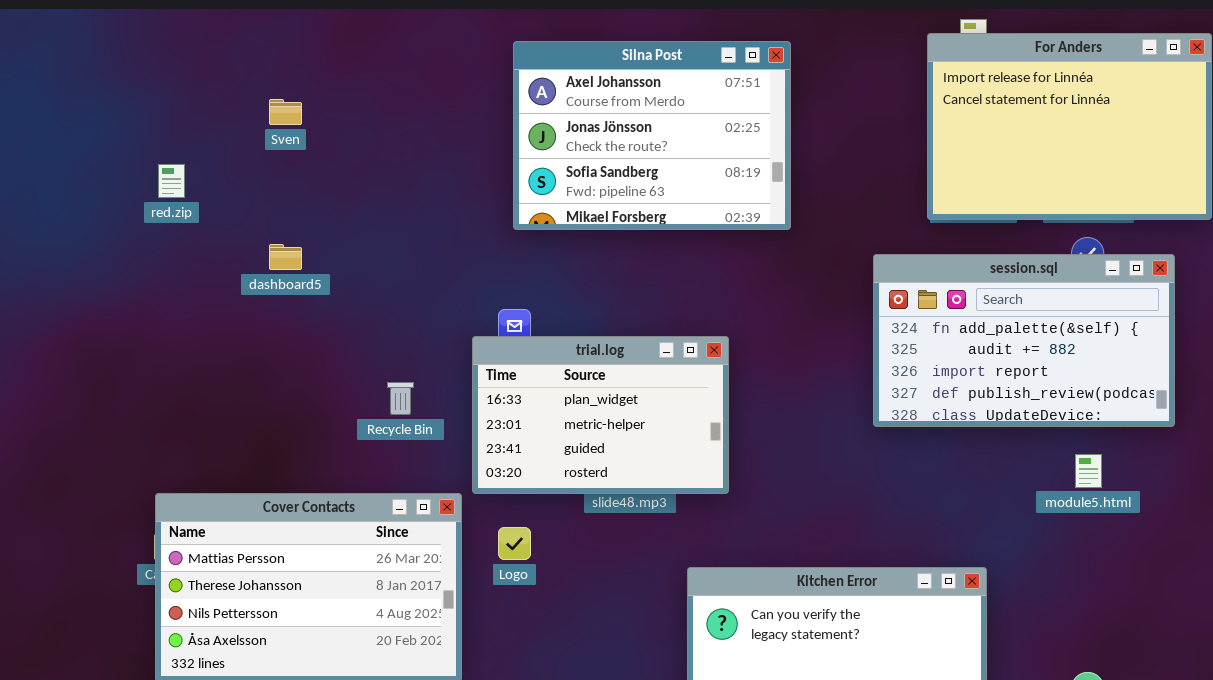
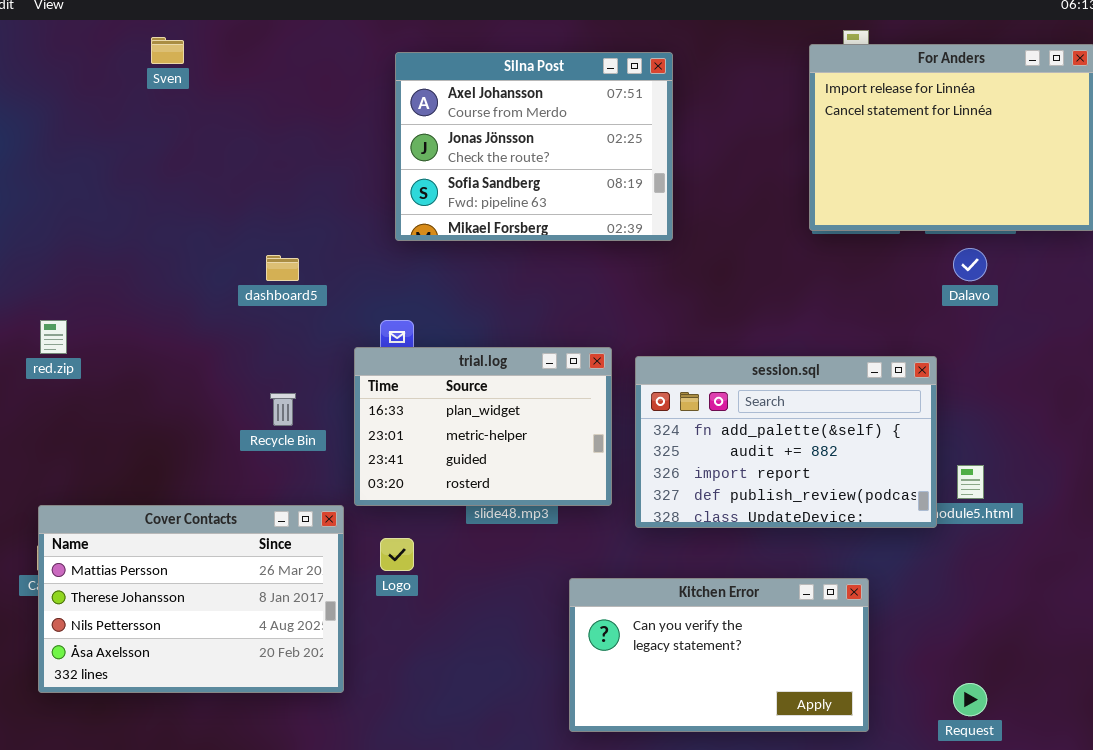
Sven: [269,99,302,125] -> [151,37,184,64], moved
red.zip: [158,164,185,198] -> [40,320,67,354], moved
dashboard5: [269,244,302,270] -> [266,255,299,281], moved
session.sql: [873,254,1175,427] -> [635,356,937,528], moved

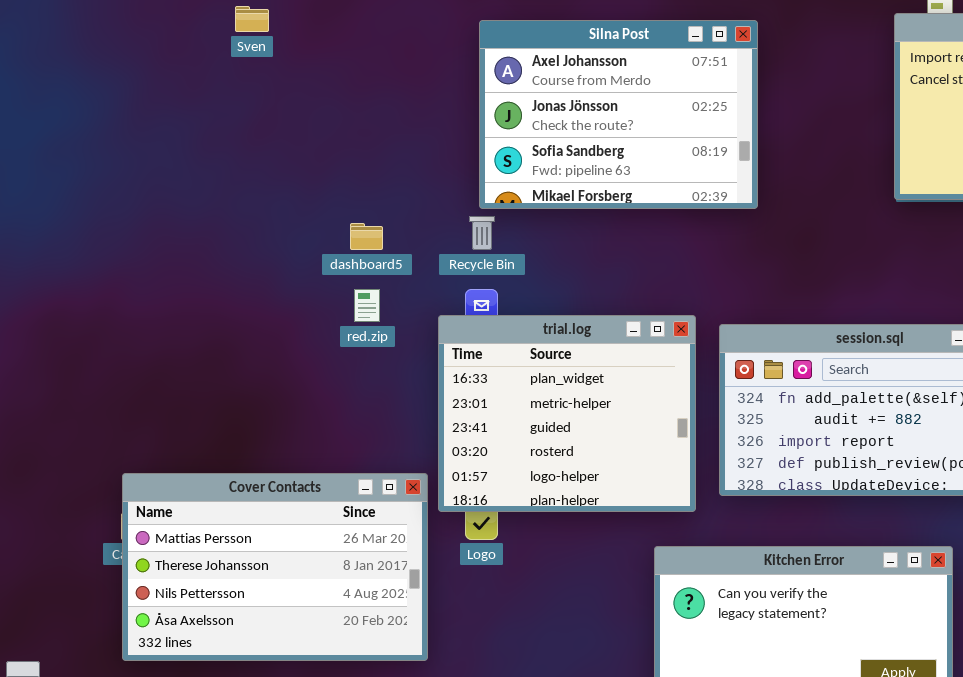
red.zip: [40,320,67,354] -> [354,289,380,322], moved
trial.log: [354,347,612,506] -> [438,315,696,512], resized
Recycle Bin: [270,393,296,426] -> [469,216,495,250], moved

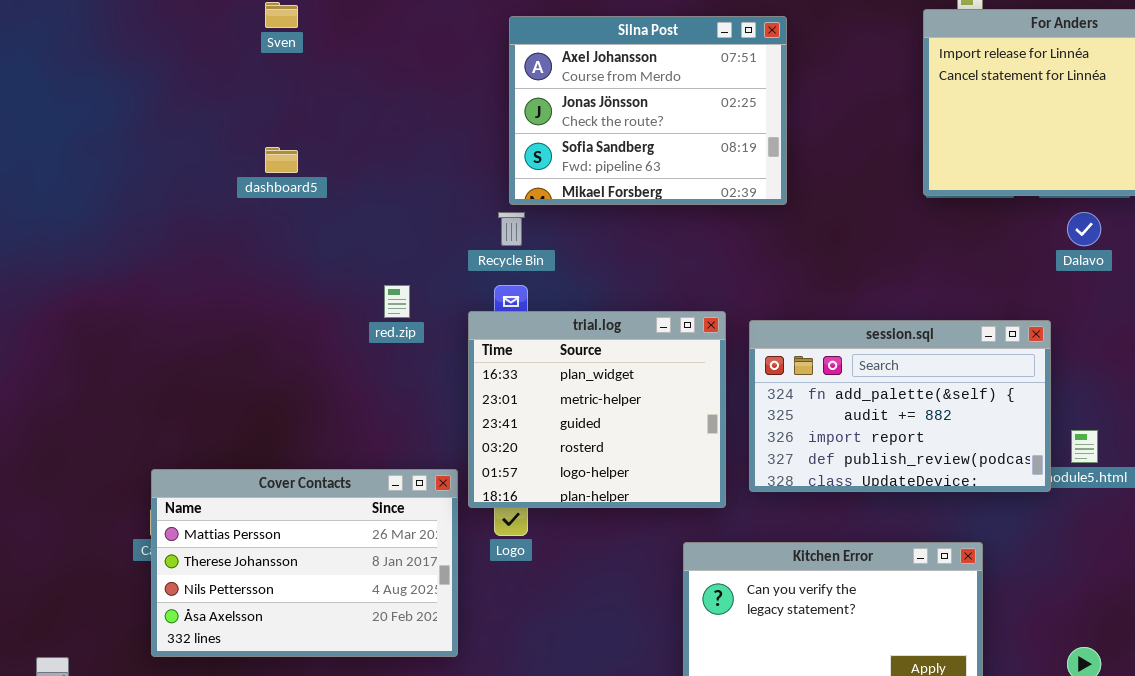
dashboard5: [350,223,383,250] -> [265,147,298,173], moved

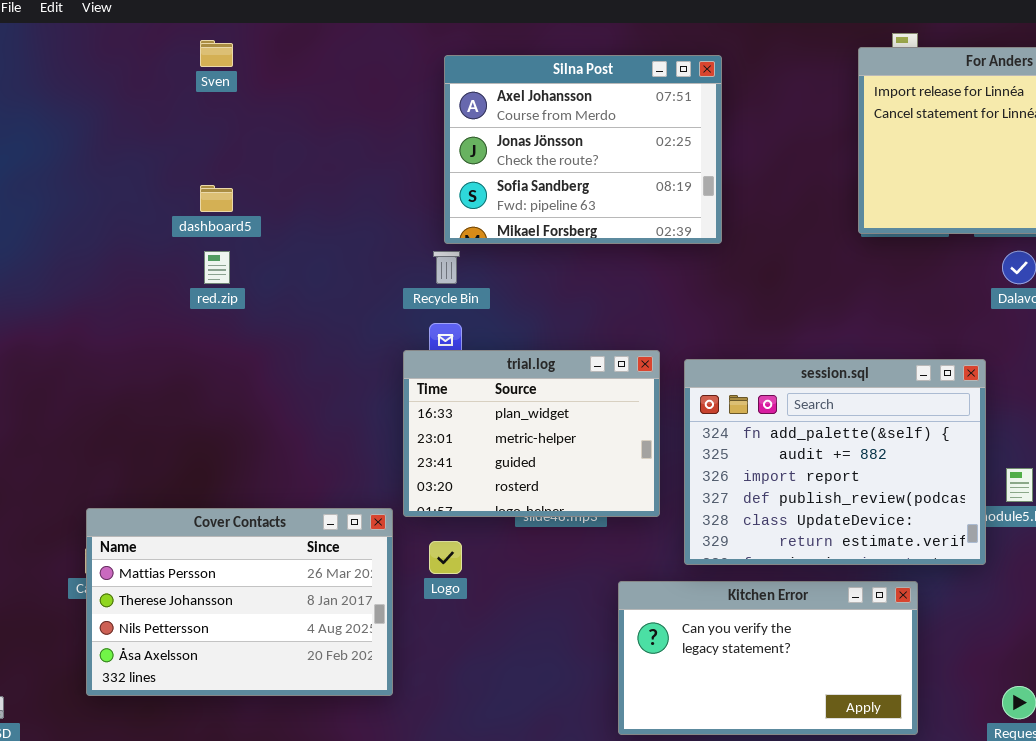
red.zip: [384,285,410,318] -> [204,251,230,284], moved
trial.log: [468,311,726,508] -> [403,350,660,517], resized
session.sql: [749,320,1051,492] -> [684,359,986,565], resized

